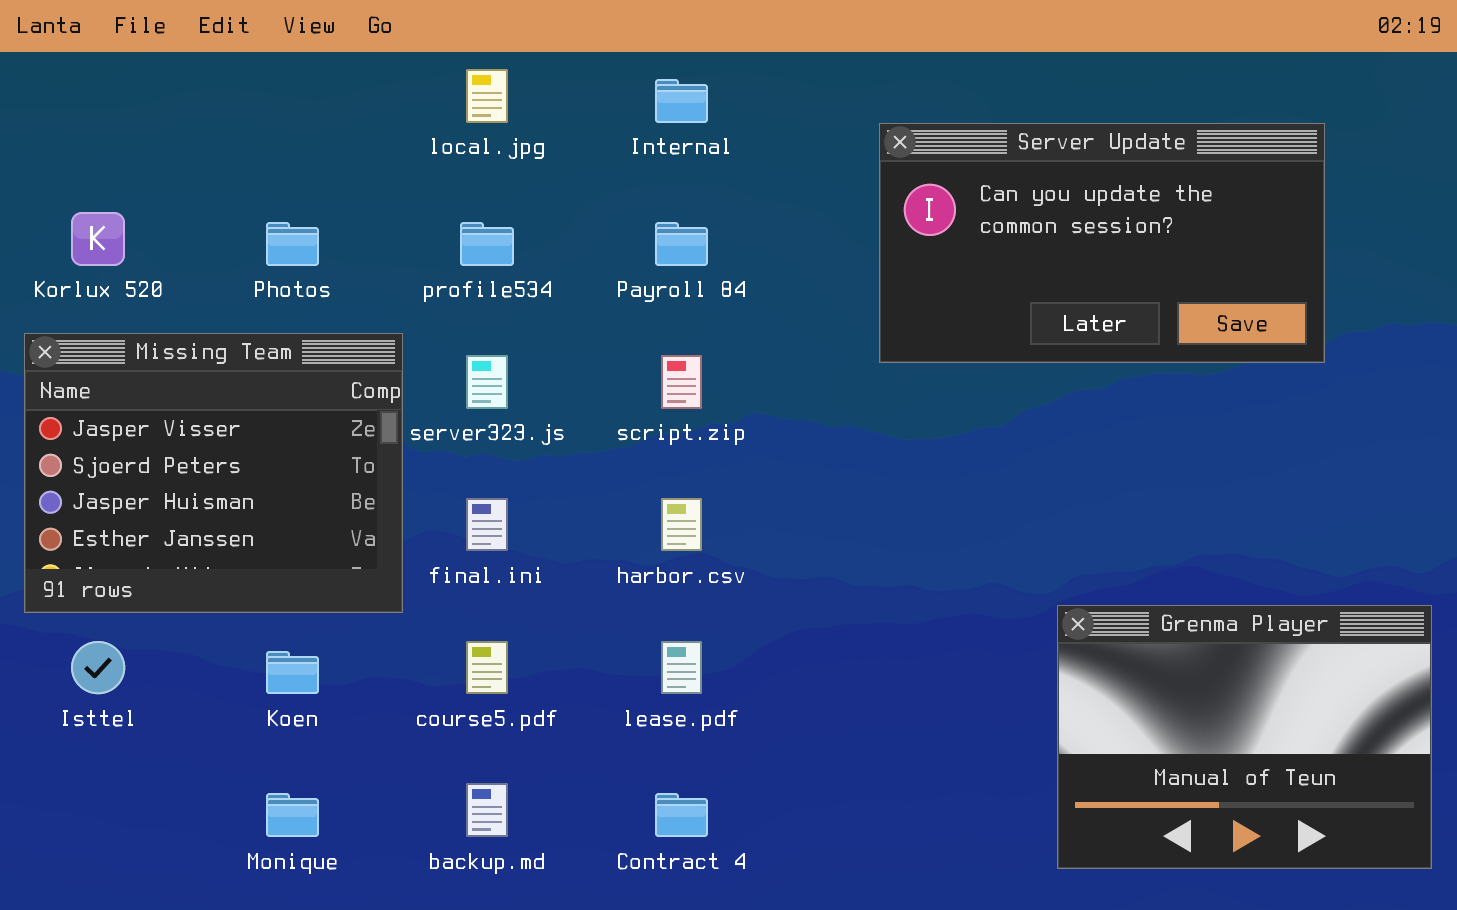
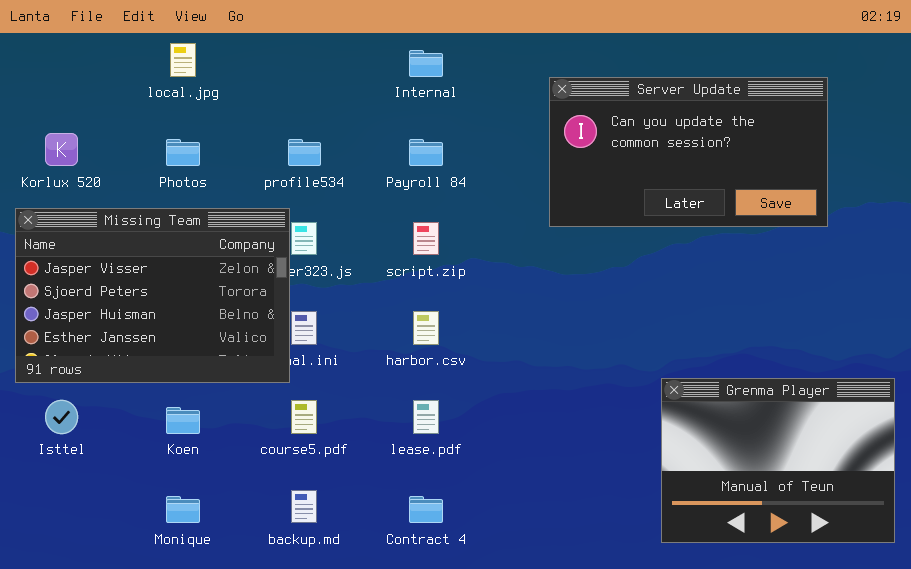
local.jpg: [466,69,508,123] -> [170,43,196,77], moved
Missing Team: [24,333,403,613] -> [15,208,290,383], resized

